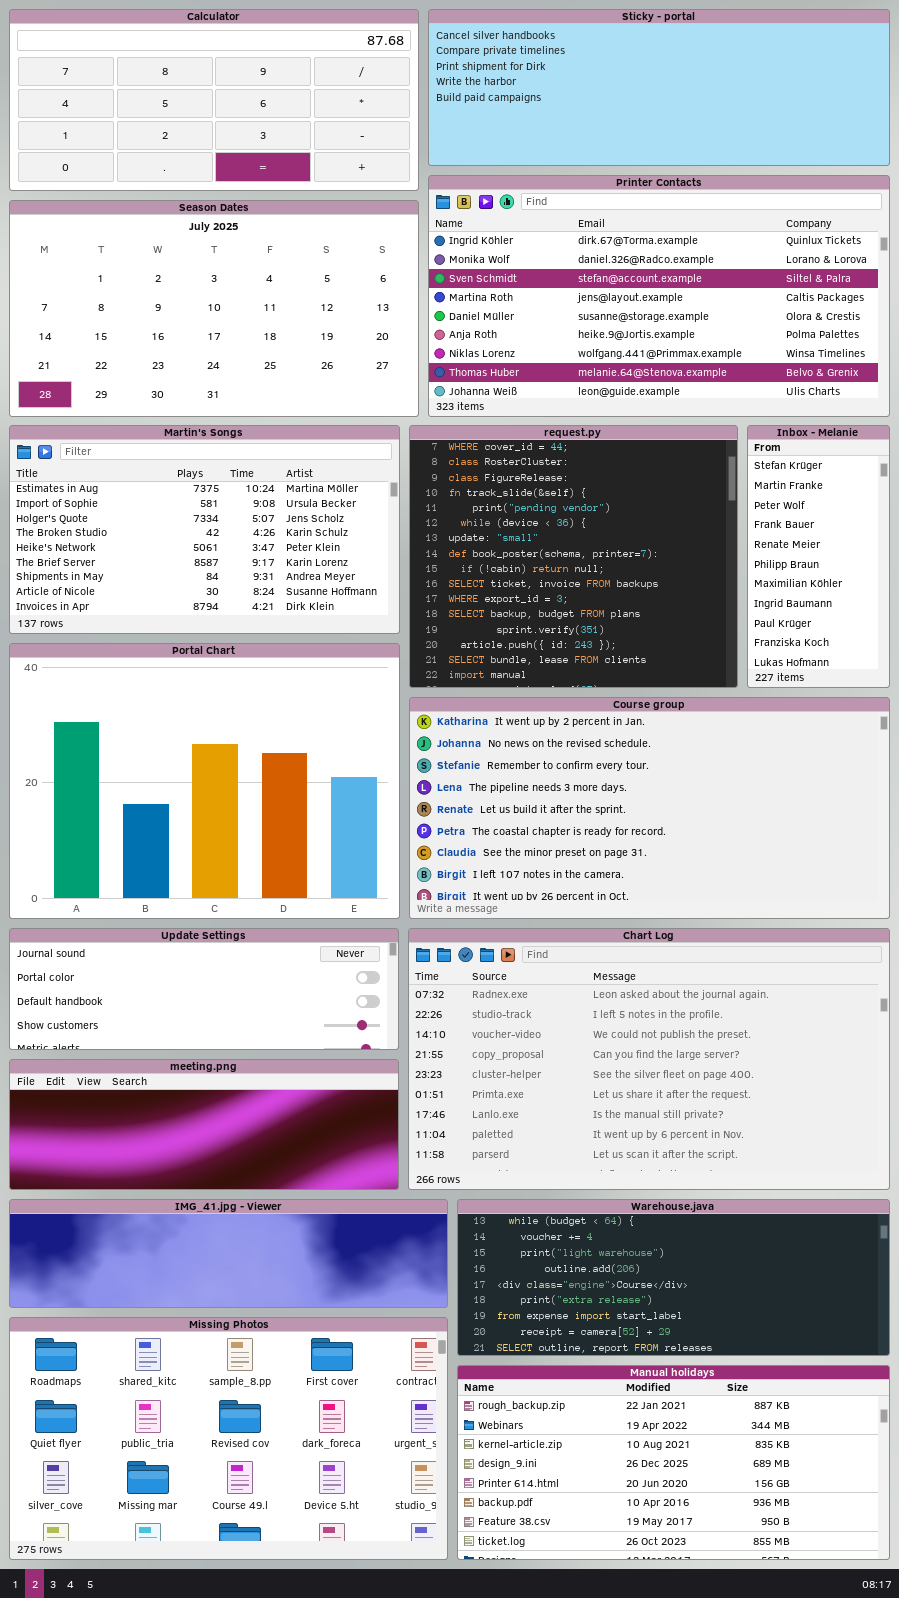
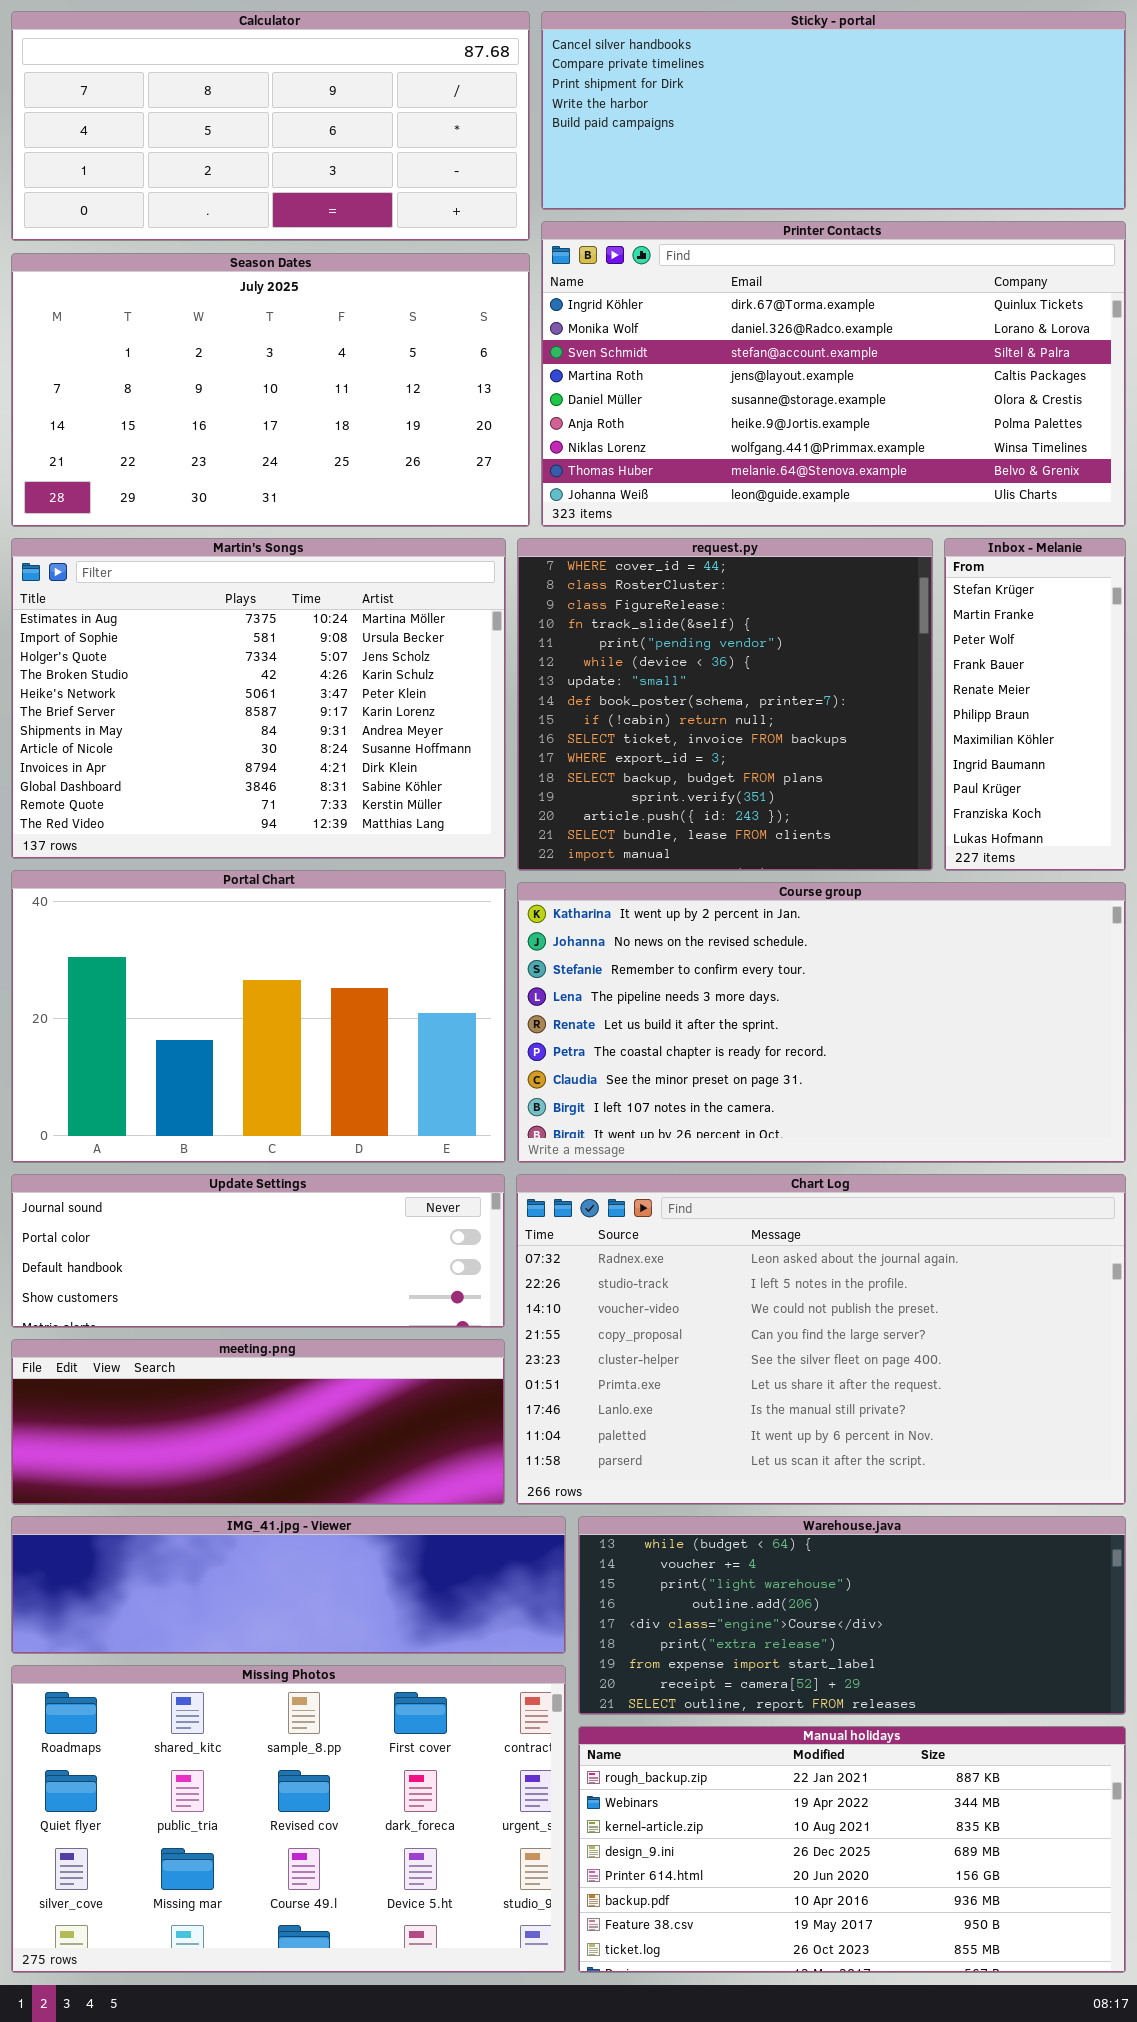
Martin's Songs: [9,425,400,634] -> [11,538,506,859], resized
Portal Chart: [9,643,400,919] -> [11,870,506,1163], resized

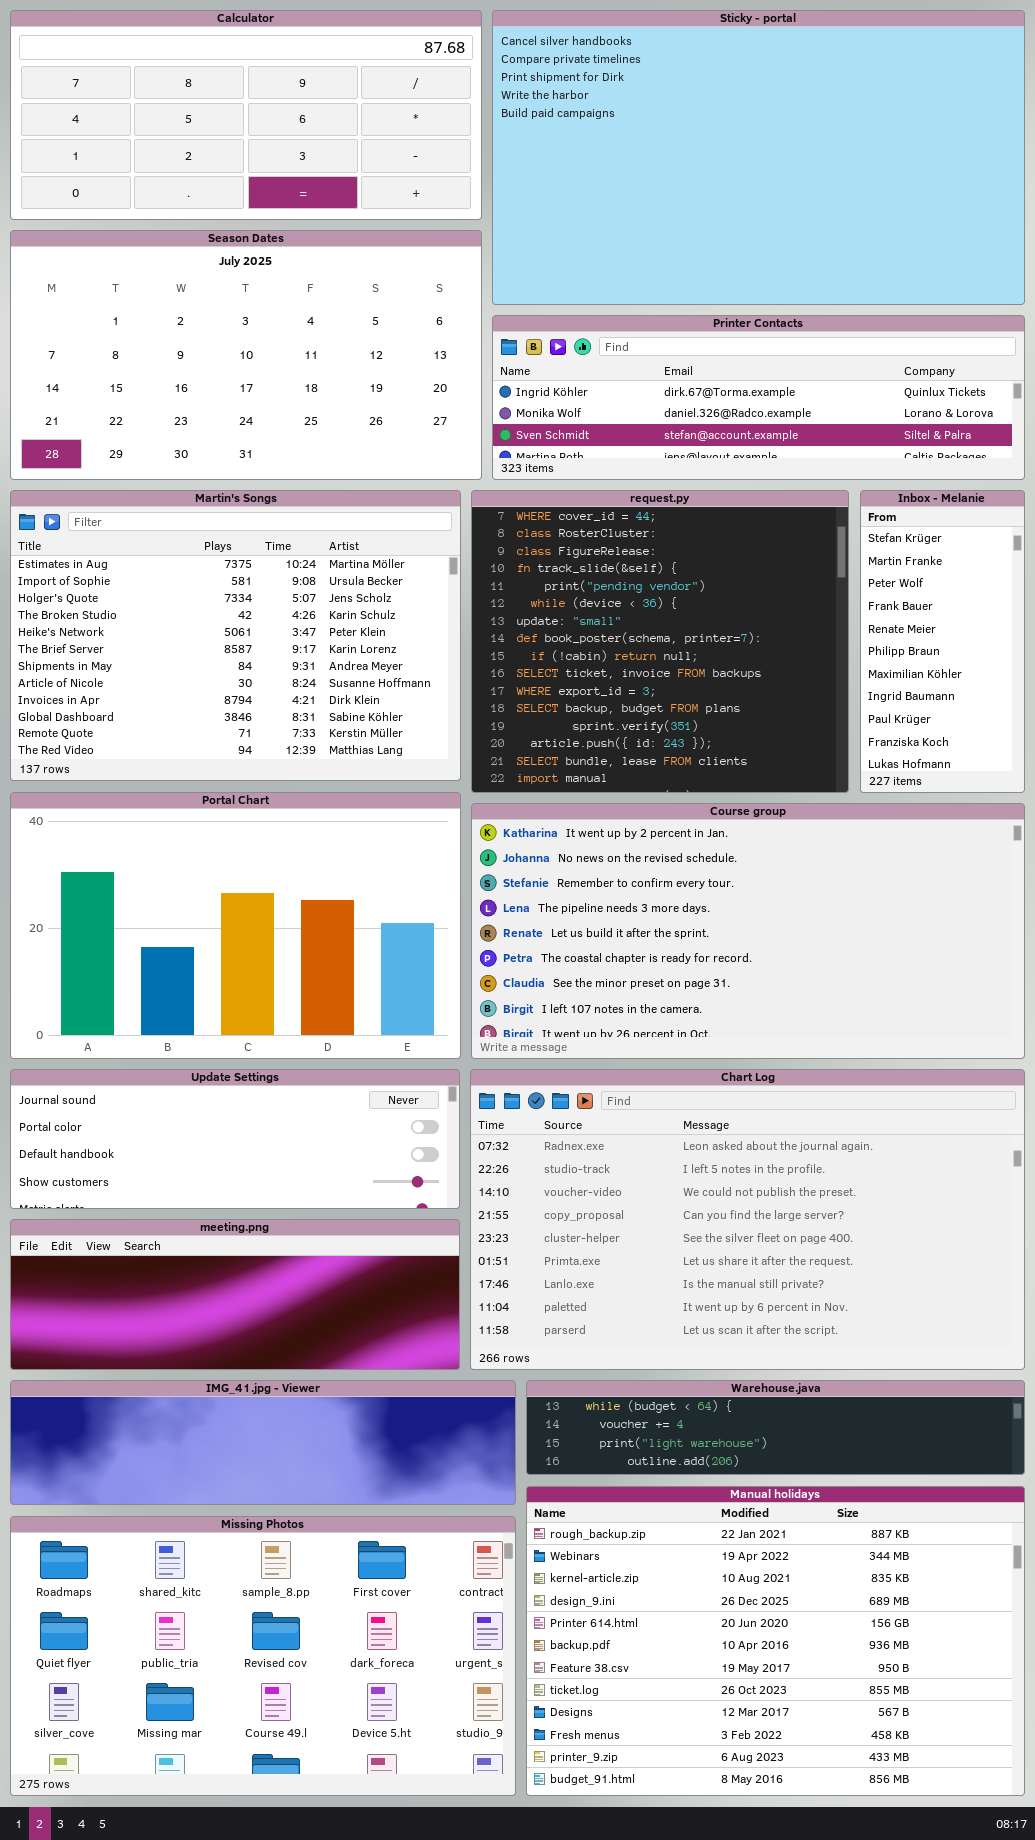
Sticky - portal: [541,11,1126,210] -> [492,10,1025,305], resized
Printer Contacts: [541,221,1126,527] -> [492,315,1025,480], resized
Warehouse.java: [578,1516,1126,1715] -> [526,1380,1025,1475], resized
Manual holidays: [578,1726,1126,1973] -> [526,1486,1025,1796], resized

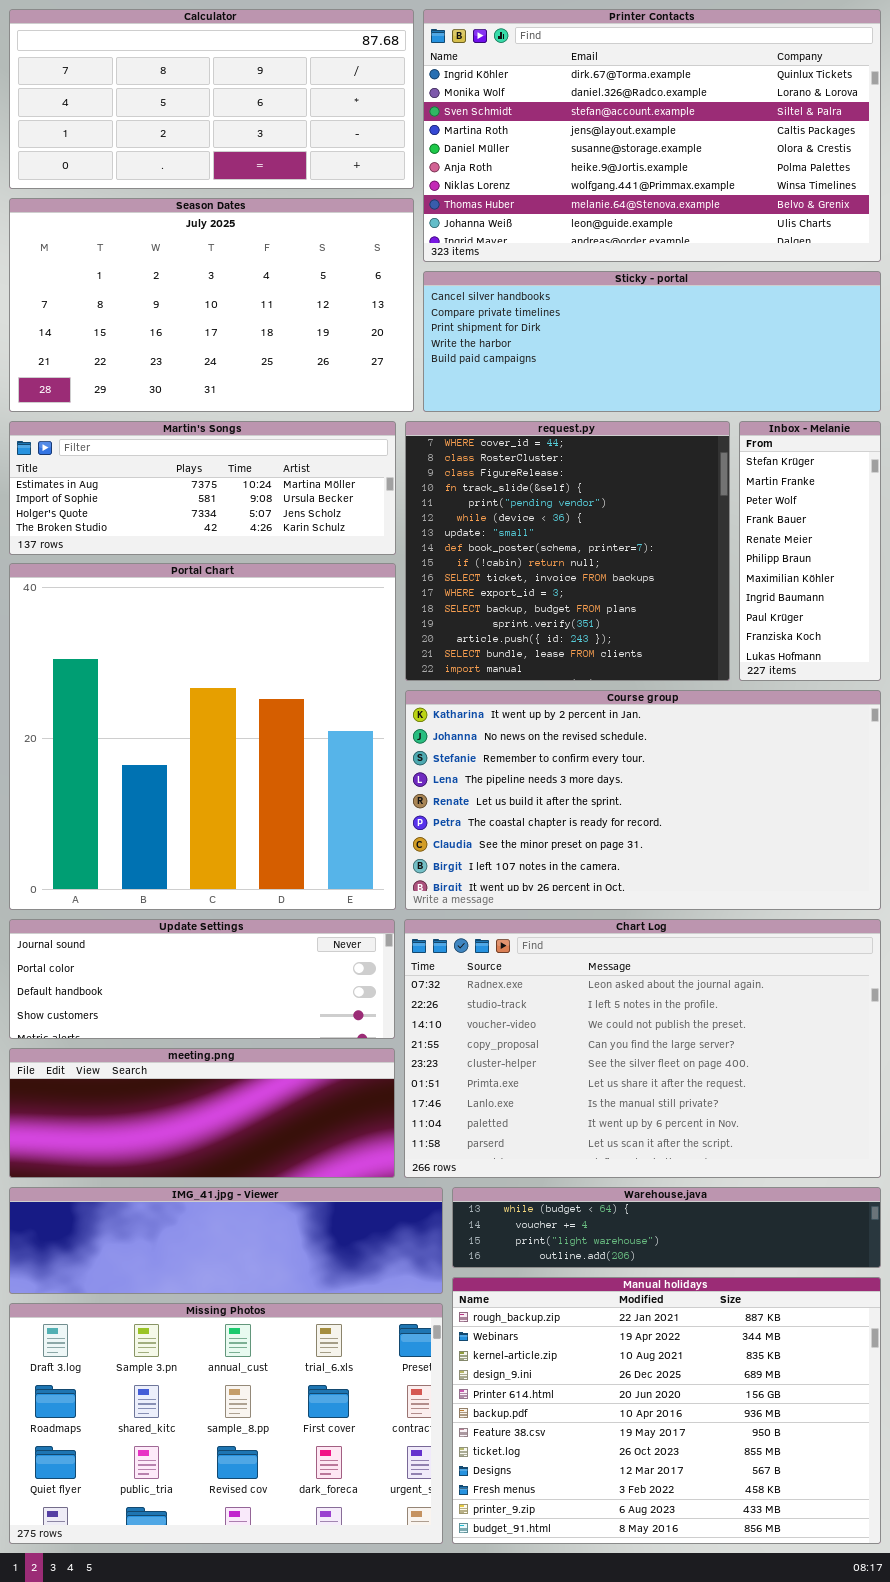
Sticky - portal: [492,10,1025,305] -> [423,271,881,412], moved, resized
Printer Contacts: [492,315,1025,480] -> [423,9,881,262], moved, resized
Martin's Songs: [10,490,461,781] -> [9,421,396,555], resized
Portal Chart: [10,792,461,1059] -> [9,563,396,910], resized
Missing Photos: [10,1516,516,1796] -> [9,1303,443,1544], scrolled up 1 row

